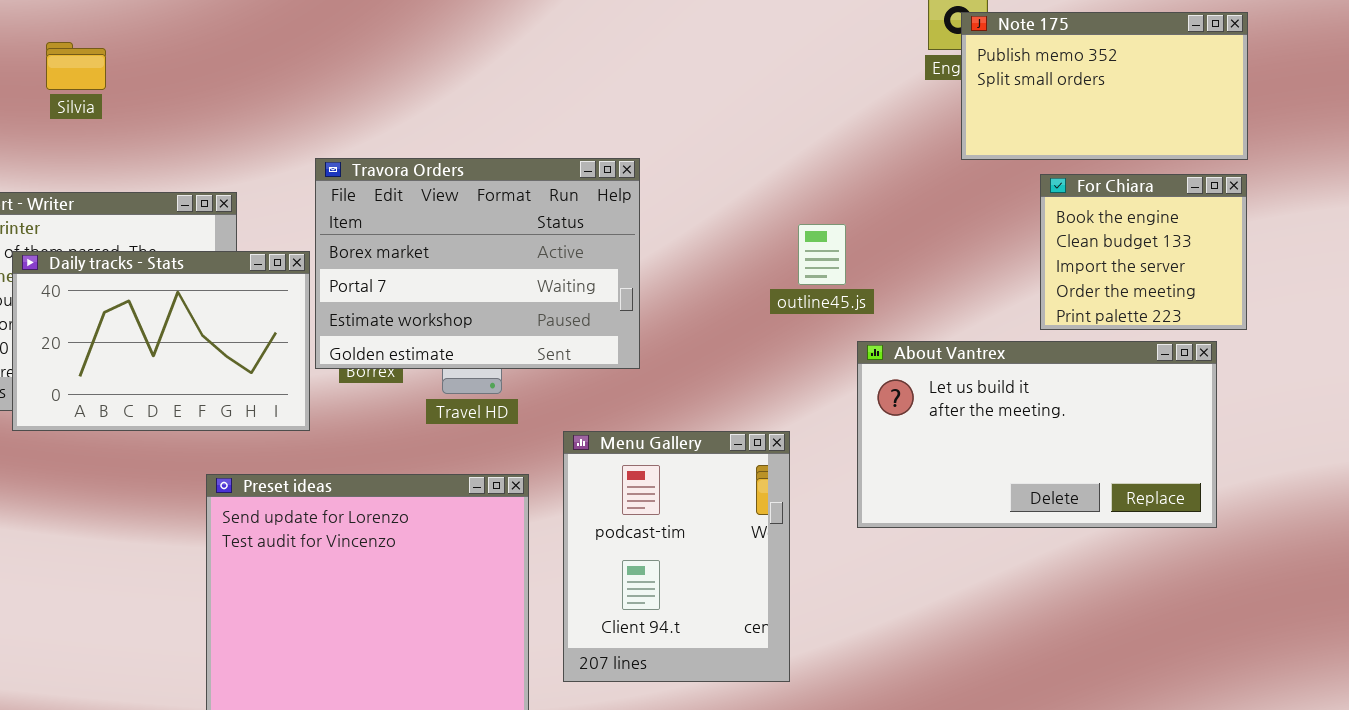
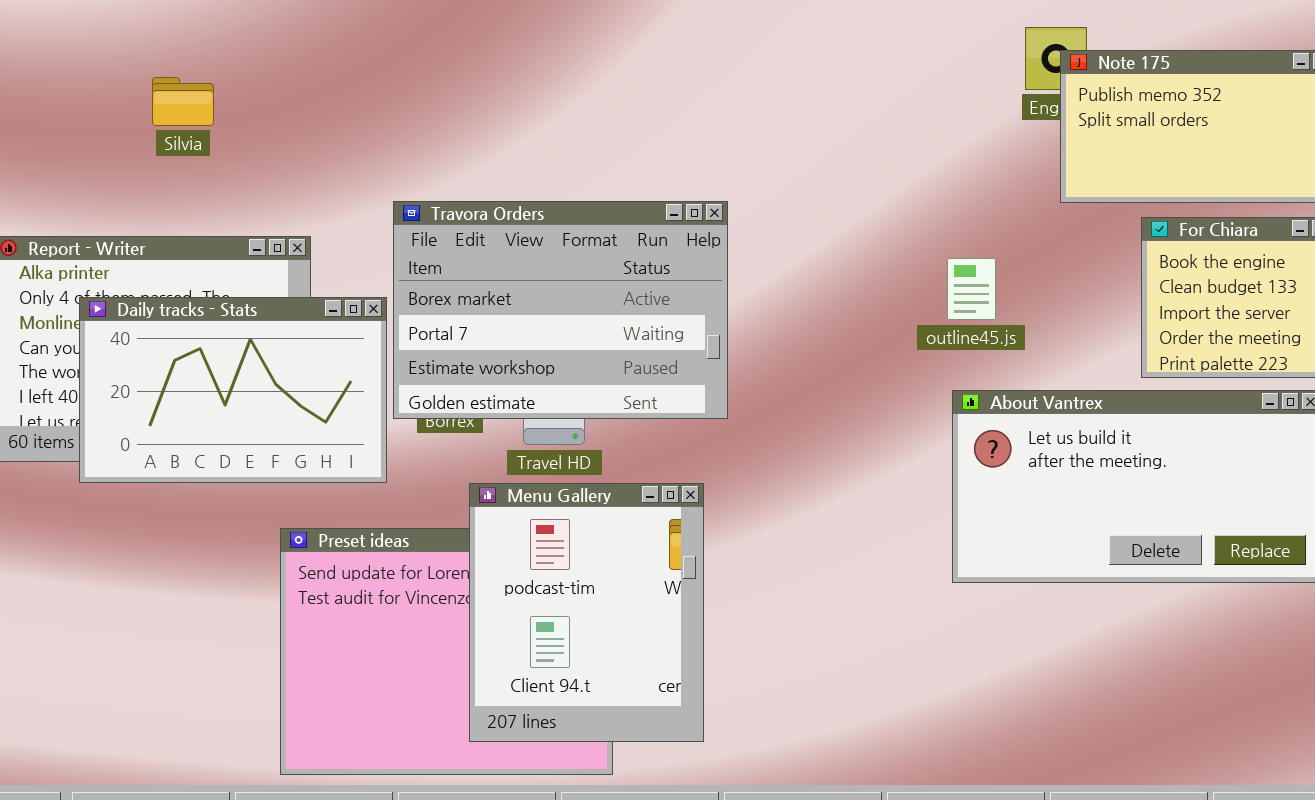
Silvia: [46,42,106,90] -> [152,77,214,126], moved
outline45.js: [798,224,846,285] -> [947,258,996,320], moved
Menu Gallery: [563,431,790,682] -> [469,483,704,742], moved

